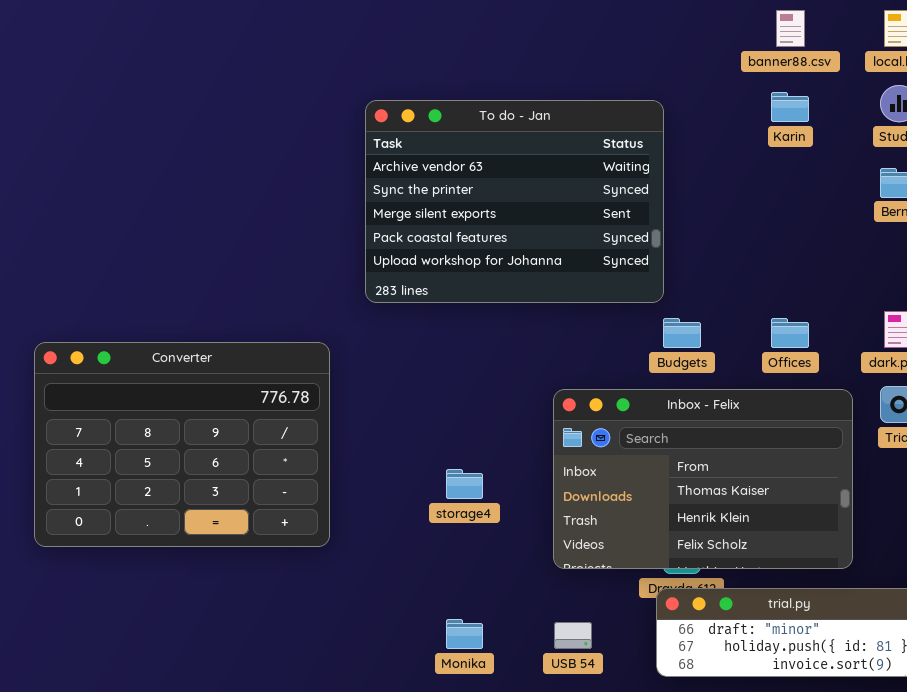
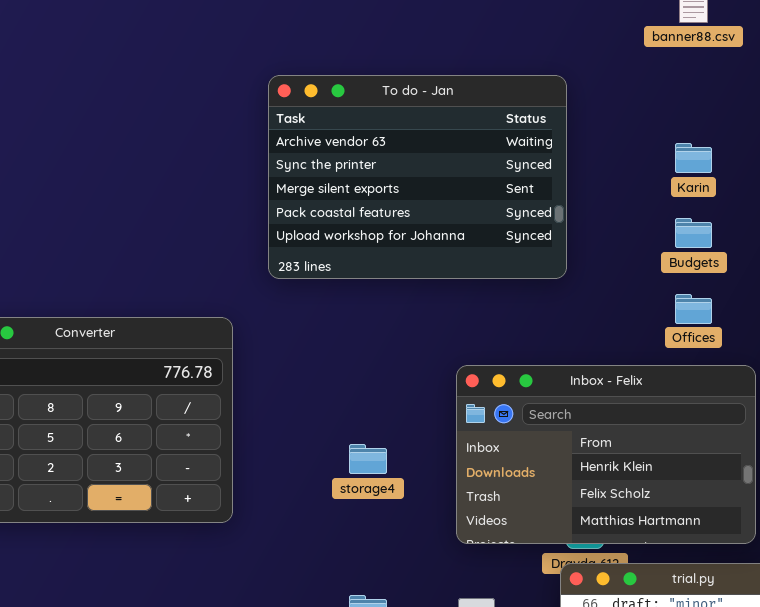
Karin: [771,92,809,122] -> [675,143,712,173], moved
Budgets: [663,318,701,348] -> [675,218,712,248], moved
Inbox - Felix: [553,389,853,569] -> [456,365,756,544], scrolled down 1 row

